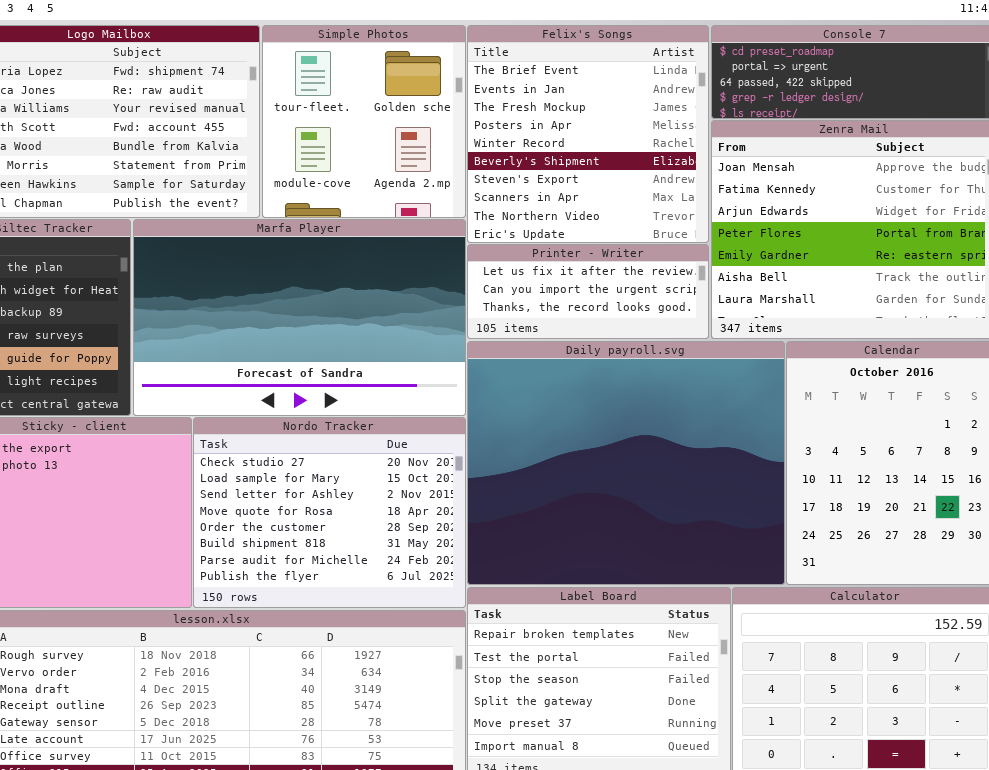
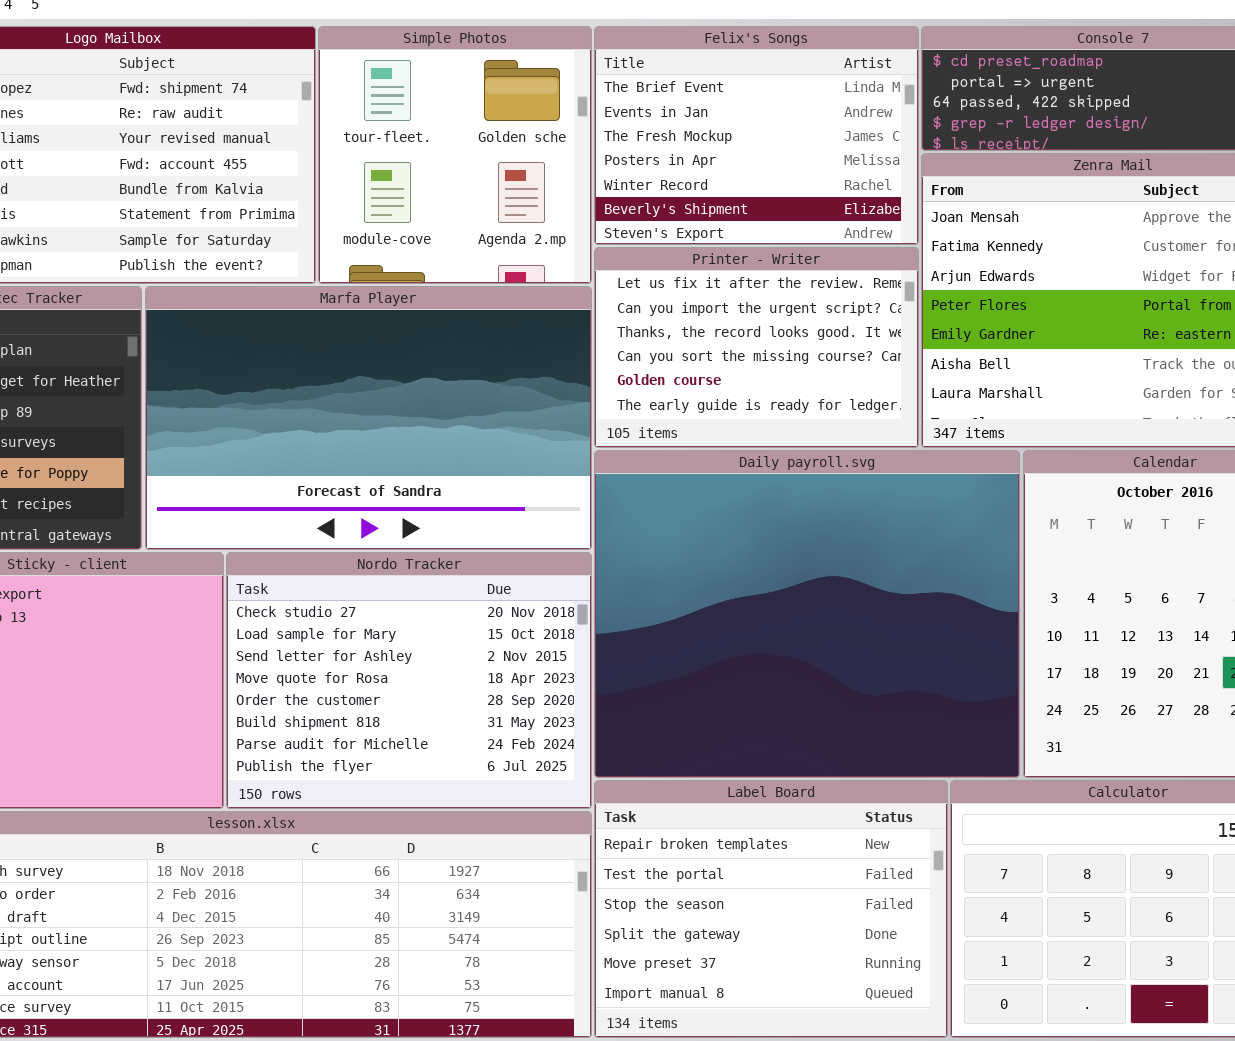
Felix's Songs: [467,25,709,243] -> [594,26,919,245], resized
Printer - Writer: [467,244,709,339] -> [594,247,919,448], resized

